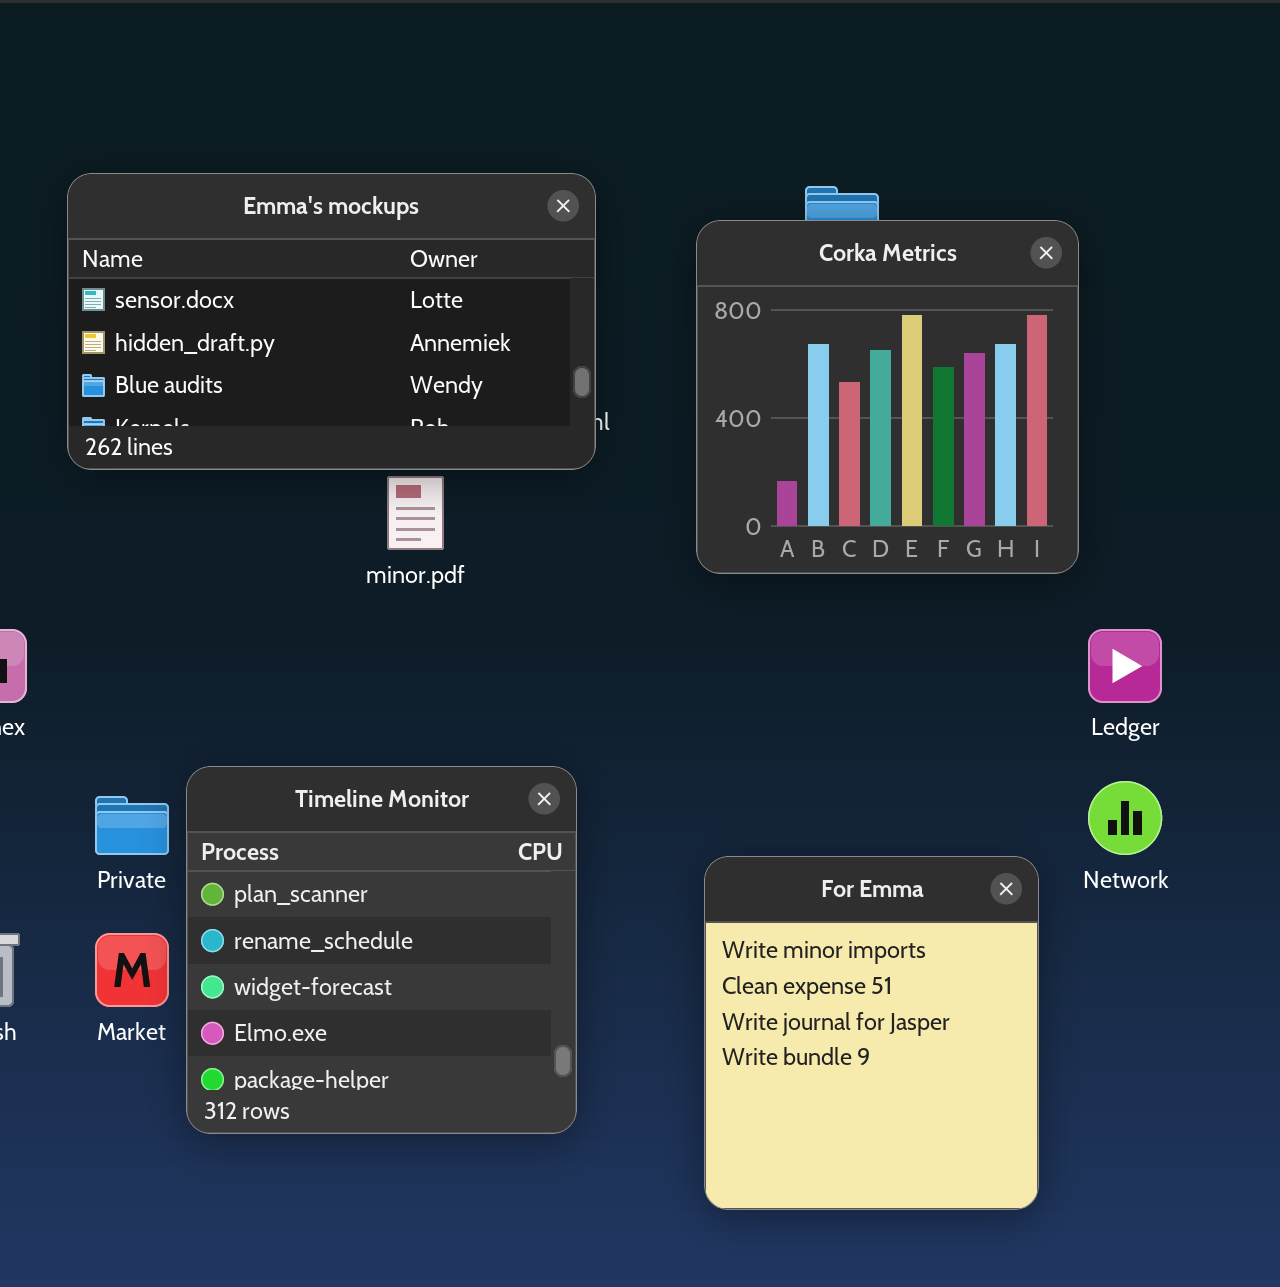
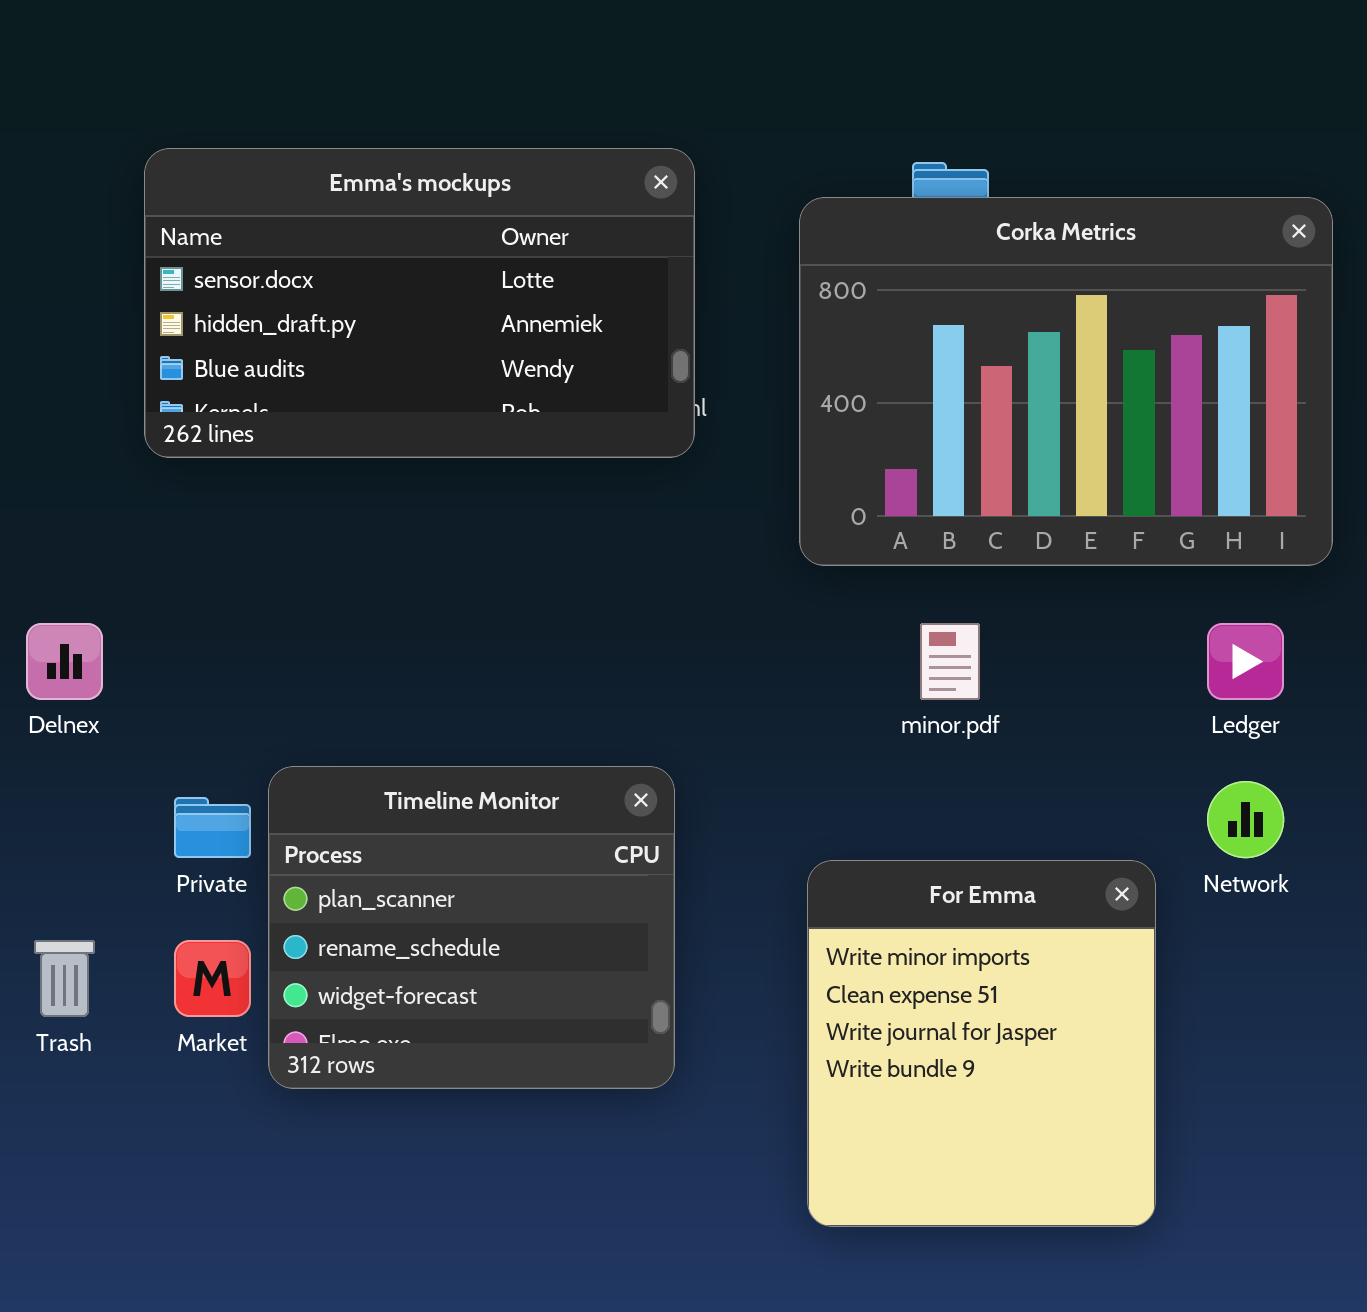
Corka Metrics: [696,220,1079,574] -> [799,197,1333,566], resized
minor.pdf: [387,476,444,550] -> [920,623,980,700], moved
Timeline Monitor: [186,766,577,1134] -> [268,766,675,1089], resized

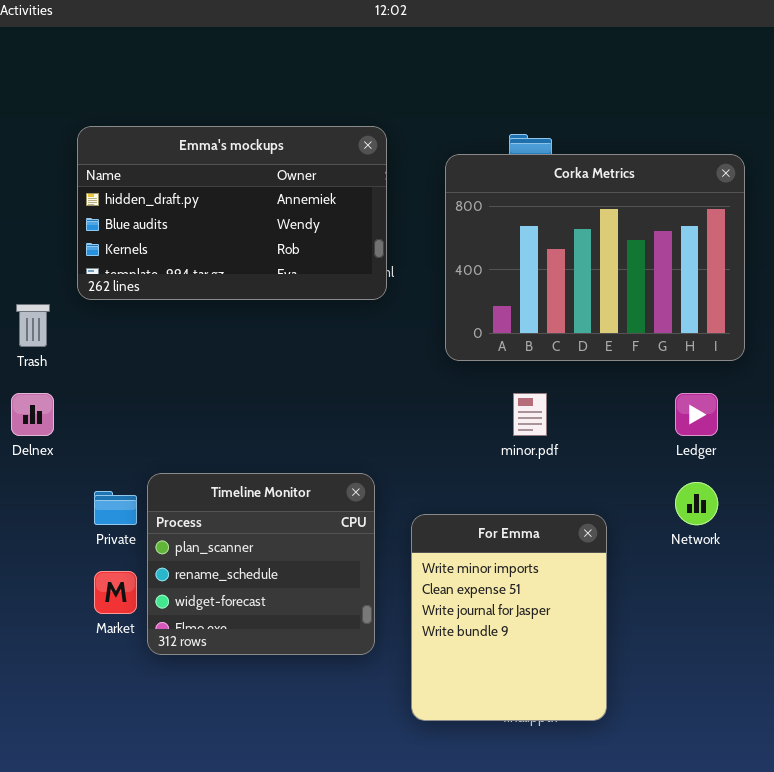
Emma's mockups: [144,148,695,458] -> [77,126,387,300], scrolled down 1 row
For Emma: [807,860,1156,1227] -> [411,514,607,721], moved
Trash: [34,940,95,1017] -> [16,304,50,347], moved

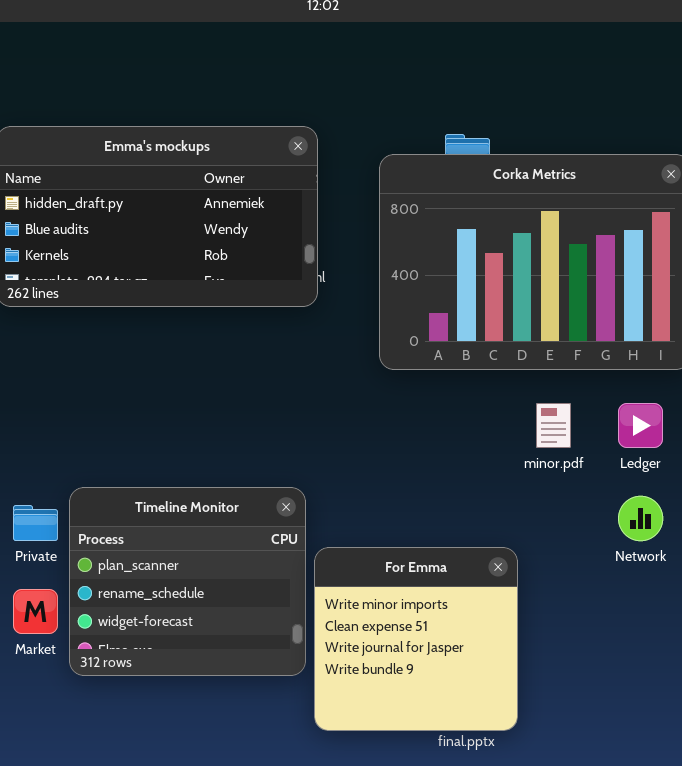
minor.pdf: [513,393,547,436] -> [536,403,571,448], moved
For Emma: [411,514,607,721] -> [314,547,518,731], moved, resized

